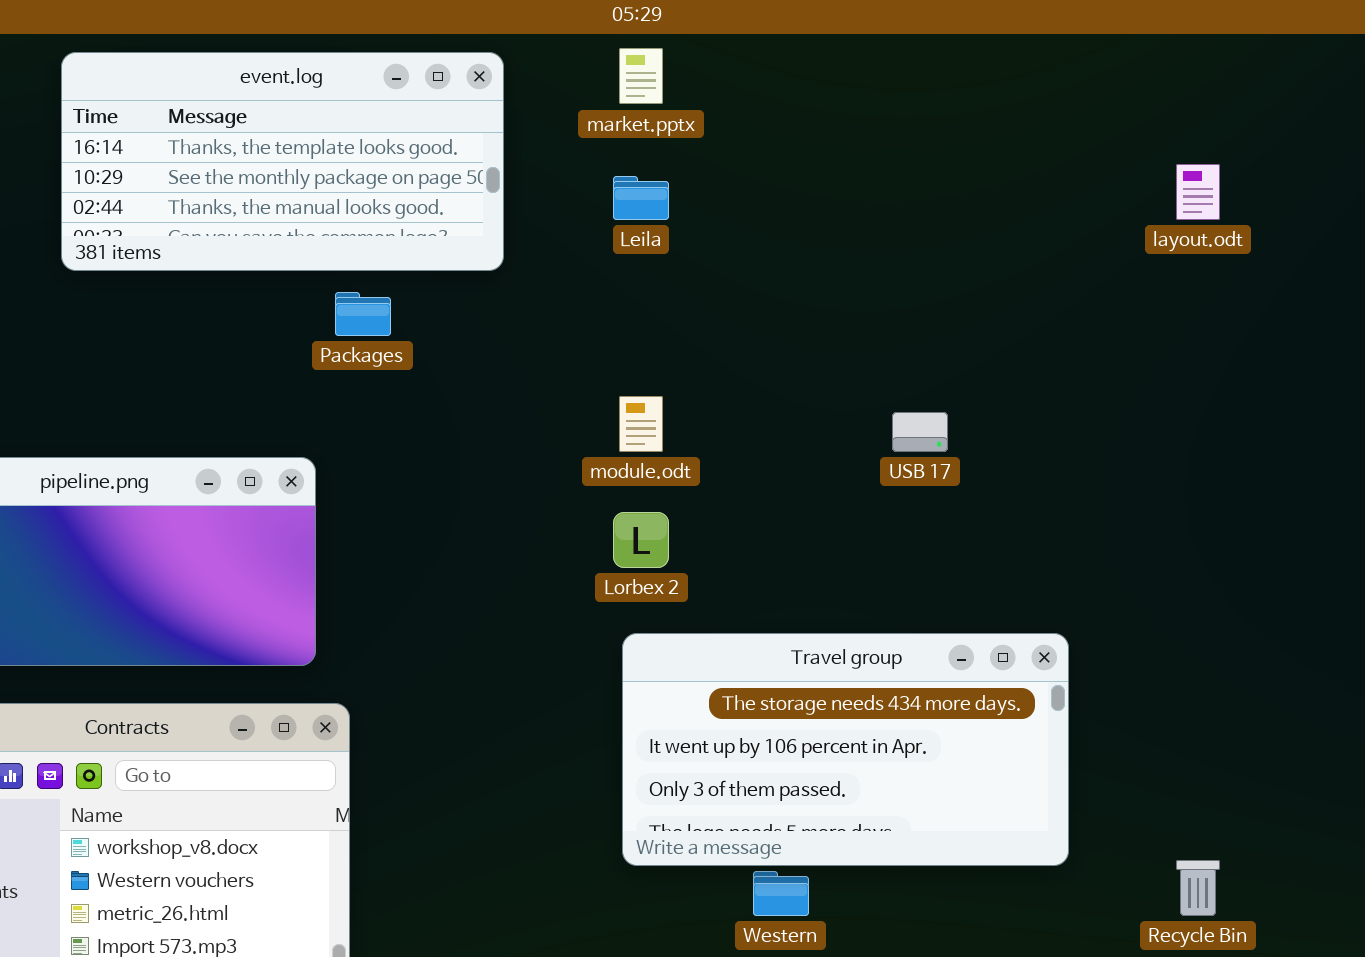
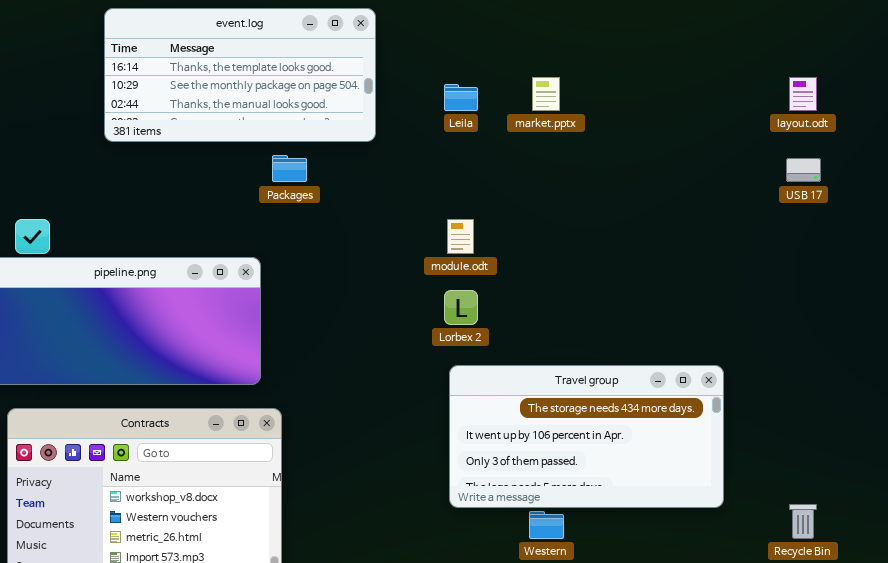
market.pptx: [619,48,663,104] -> [532,77,560,111], moved
USB 17: [892,412,948,452] -> [786,158,821,182], moved

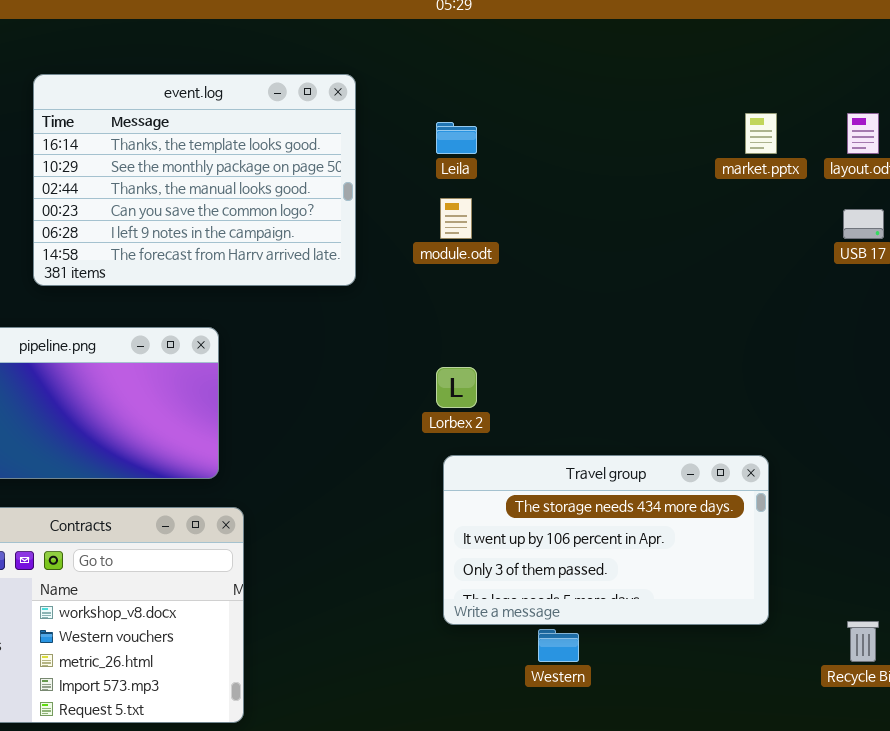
event.log: [104,8,376,142] -> [33,74,356,286], moved, resized
market.pptx: [532,77,560,111] -> [745,113,777,154], moved
module.odt: [447,219,474,254] -> [440,198,472,239], moved

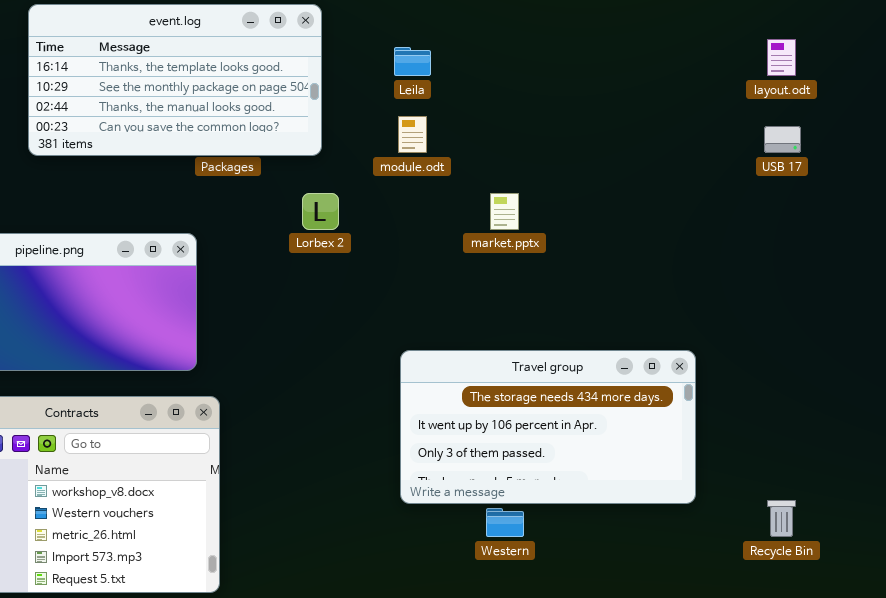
event.log: [33,74,356,286] -> [28,4,322,156], resized
market.pptx: [745,113,777,154] -> [490,193,519,230], moved
Lorbex 2: [436,367,477,408] -> [302,193,339,230], moved

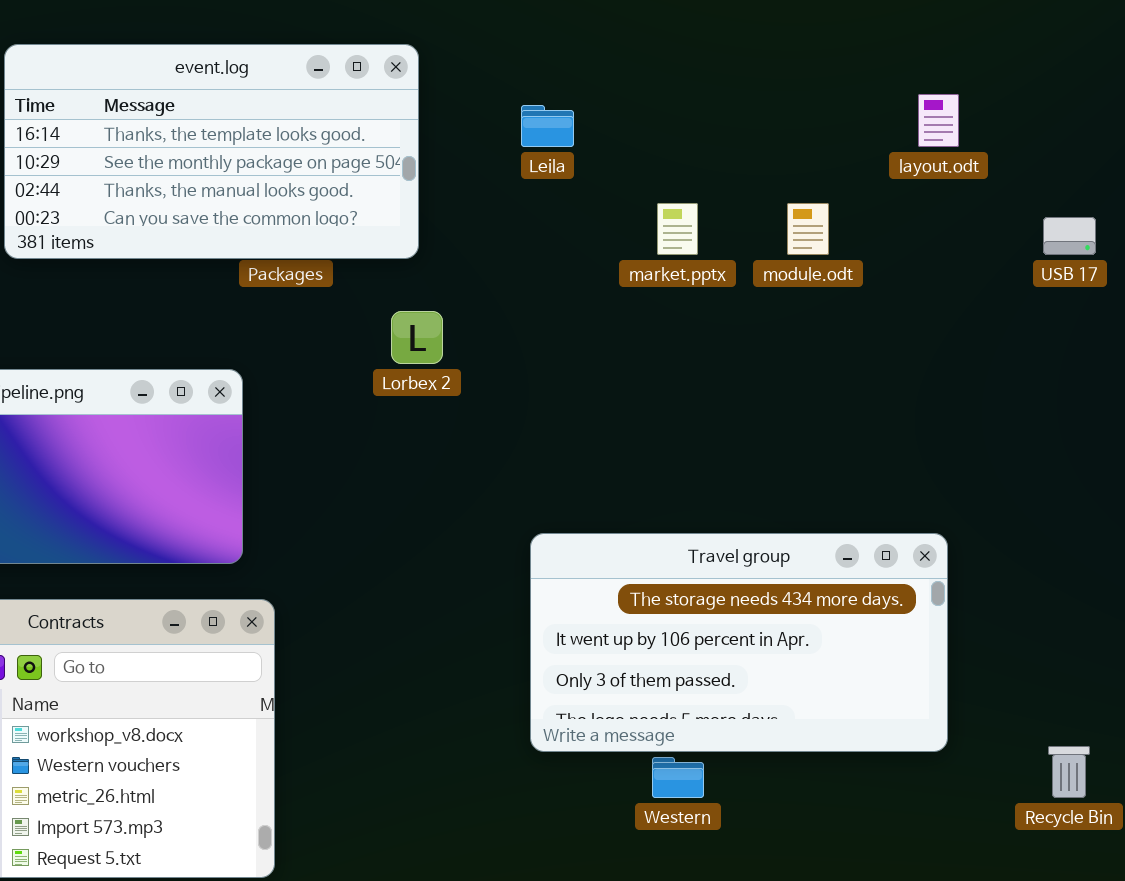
layout.odt: [767,39,796,76] -> [918,94,959,147], moved
module.odt: [398,116,427,153] -> [787,203,829,255], moved
market.pptx: [490,193,519,230] -> [657,203,698,255], moved

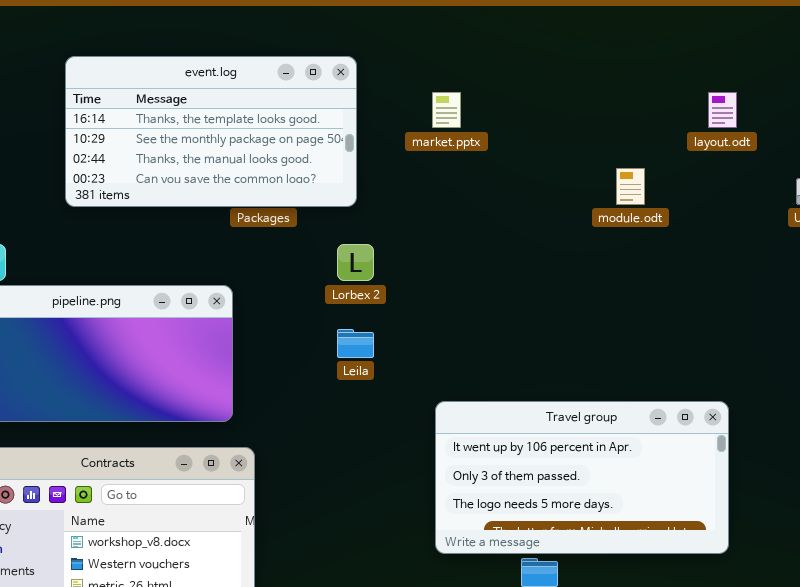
Leila: [521,105,574,147] -> [337,329,374,358], moved
market.pptx: [657,203,698,255] -> [432,92,461,128], moved
Travel group: [530,533,948,752] -> [435,401,729,554], scrolled down 1 row

